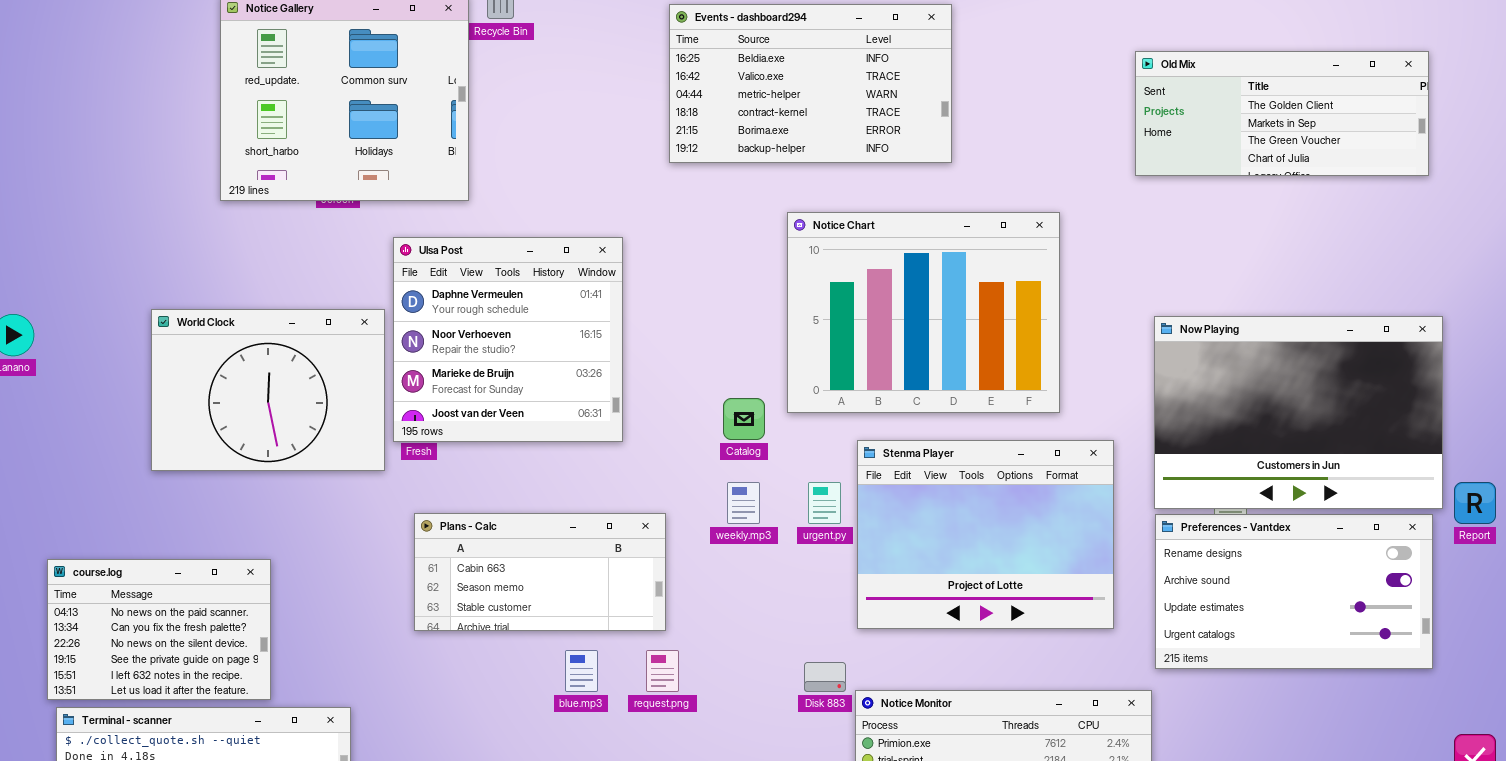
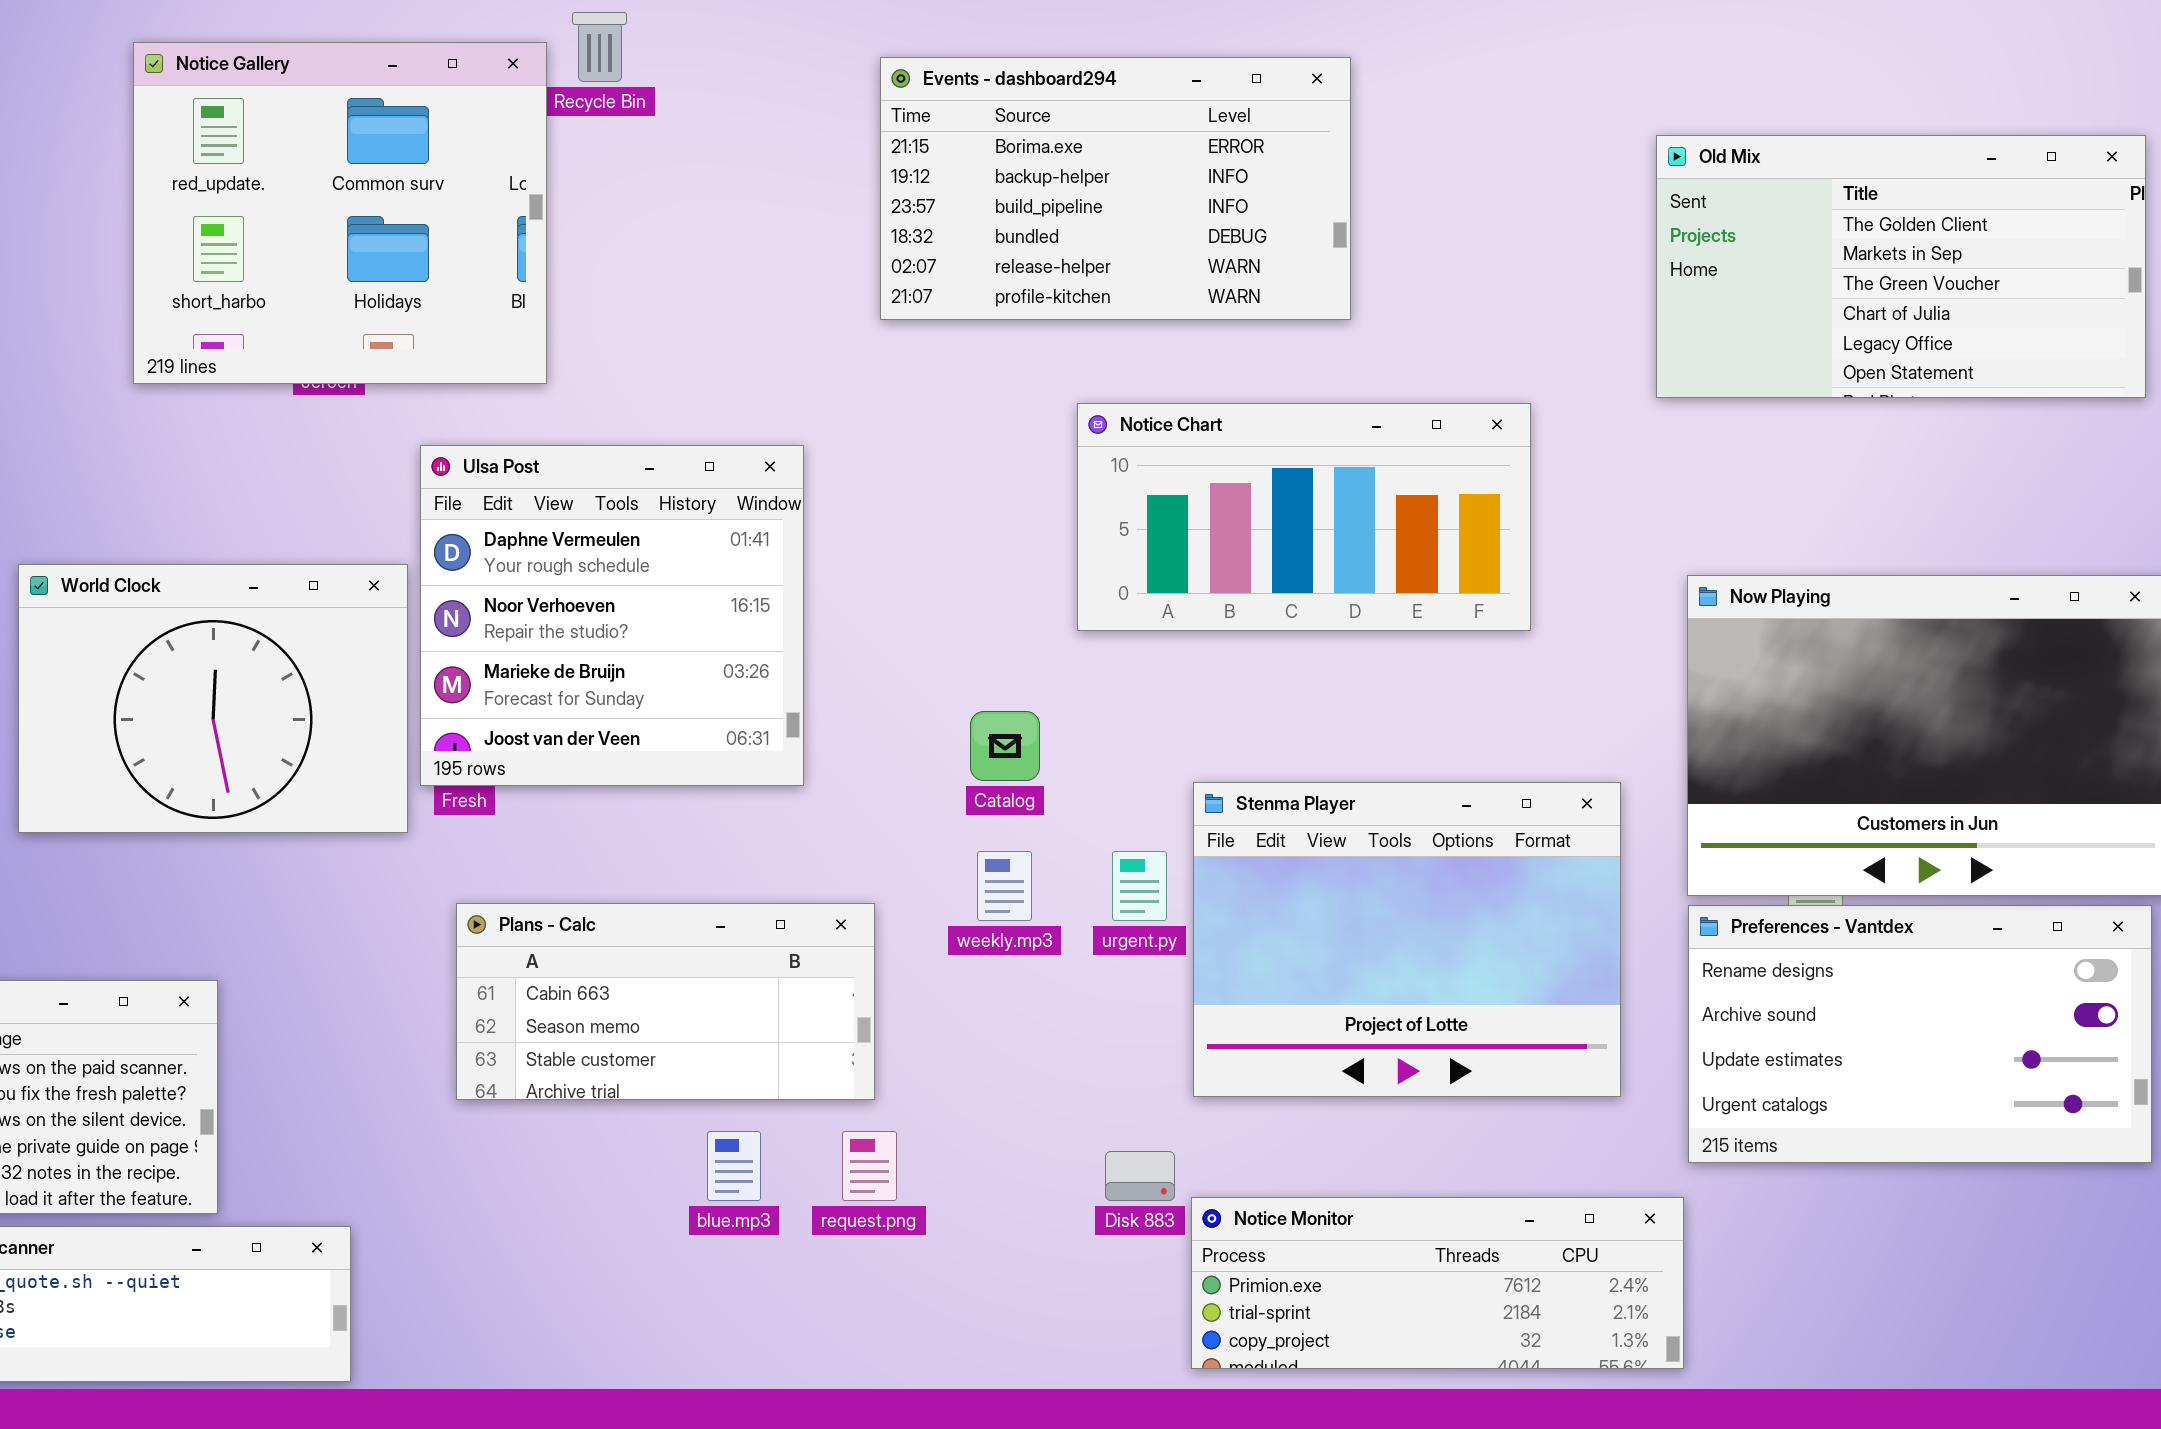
Events - dashboard294: [669,4,952,163] -> [880,57,1351,320], scrolled down 4 rows
Old Mix: [1135,51,1429,176] -> [1656,135,2146,398], resized
Notice Chart: [787,212,1060,413] -> [1077,403,1531,631], resized

